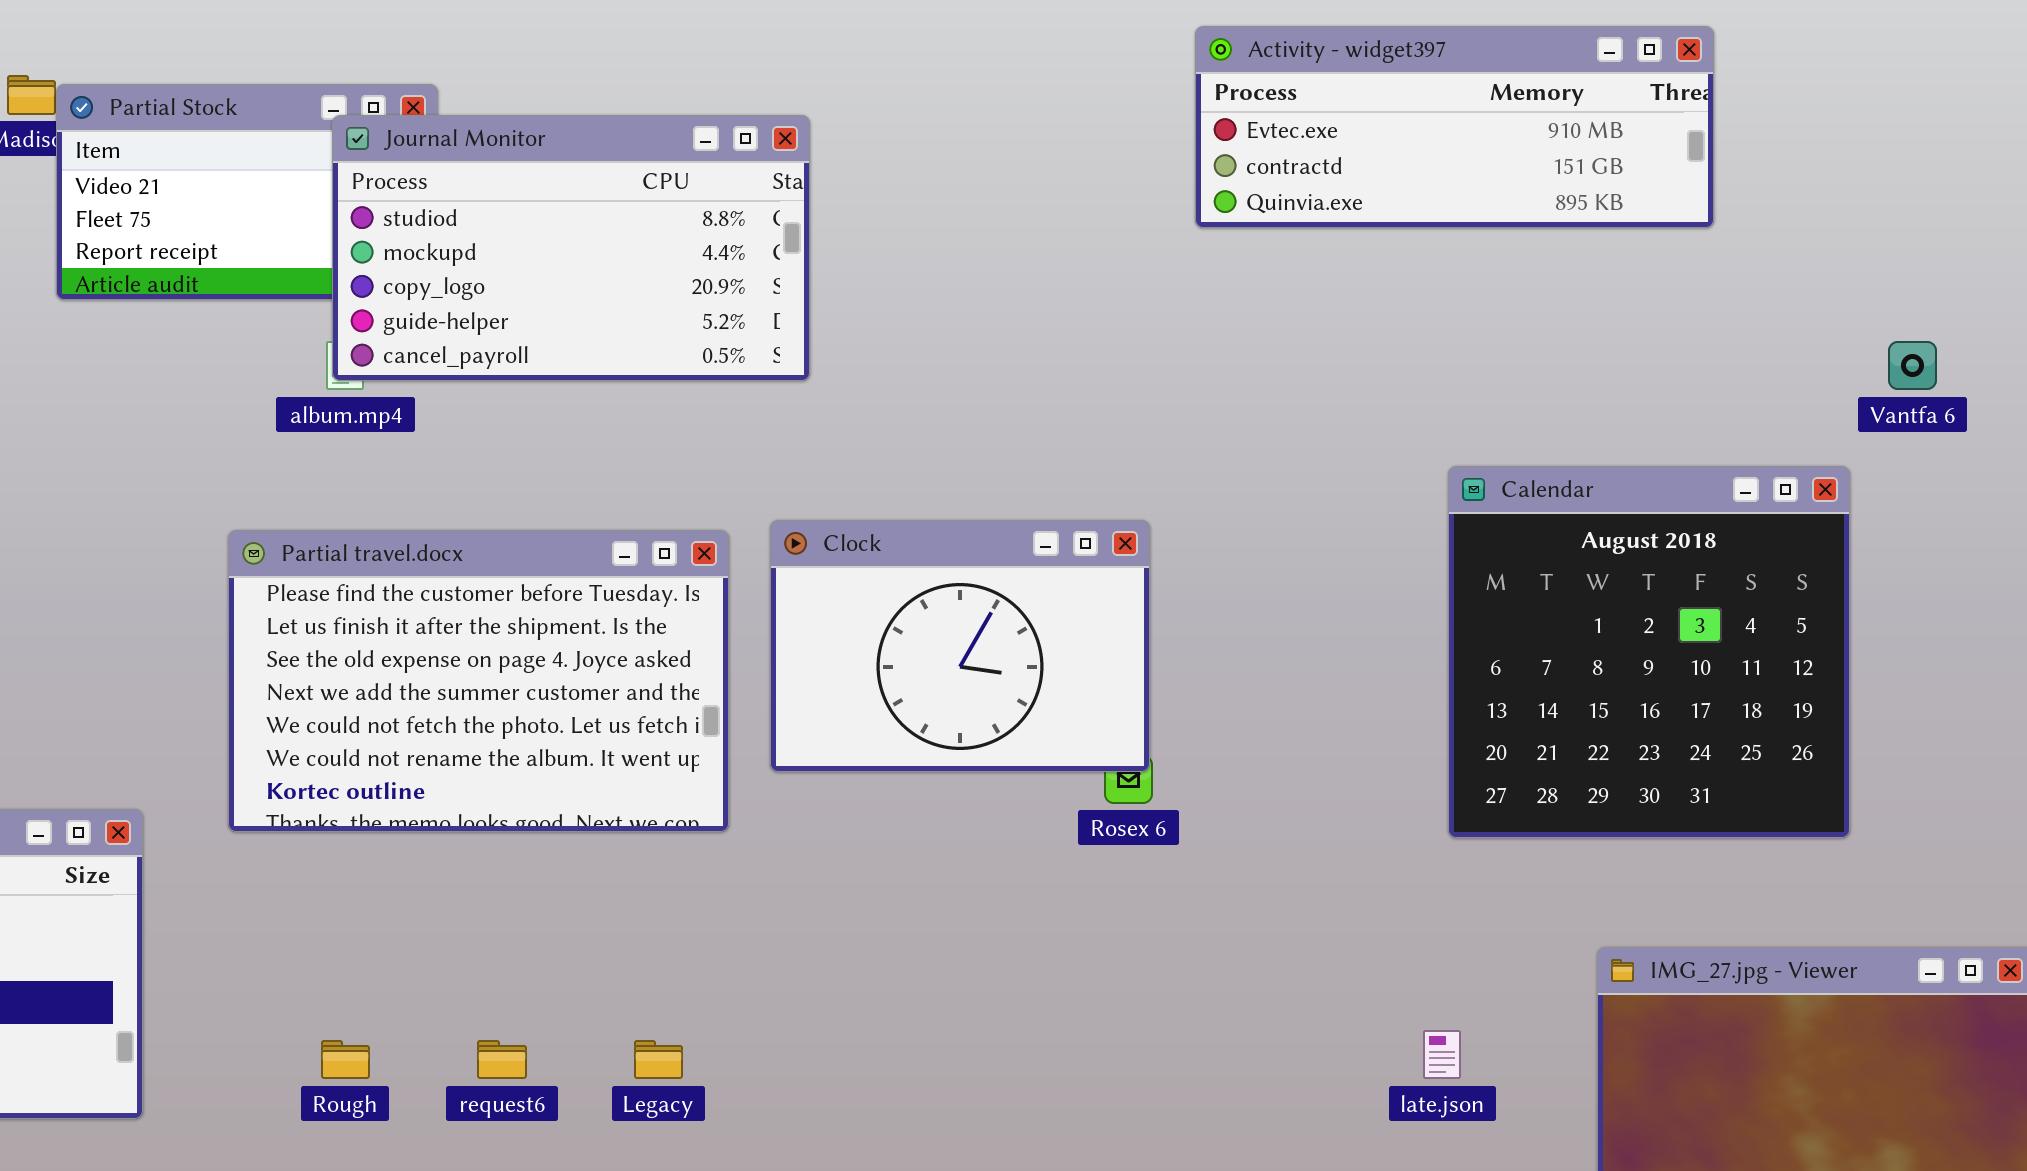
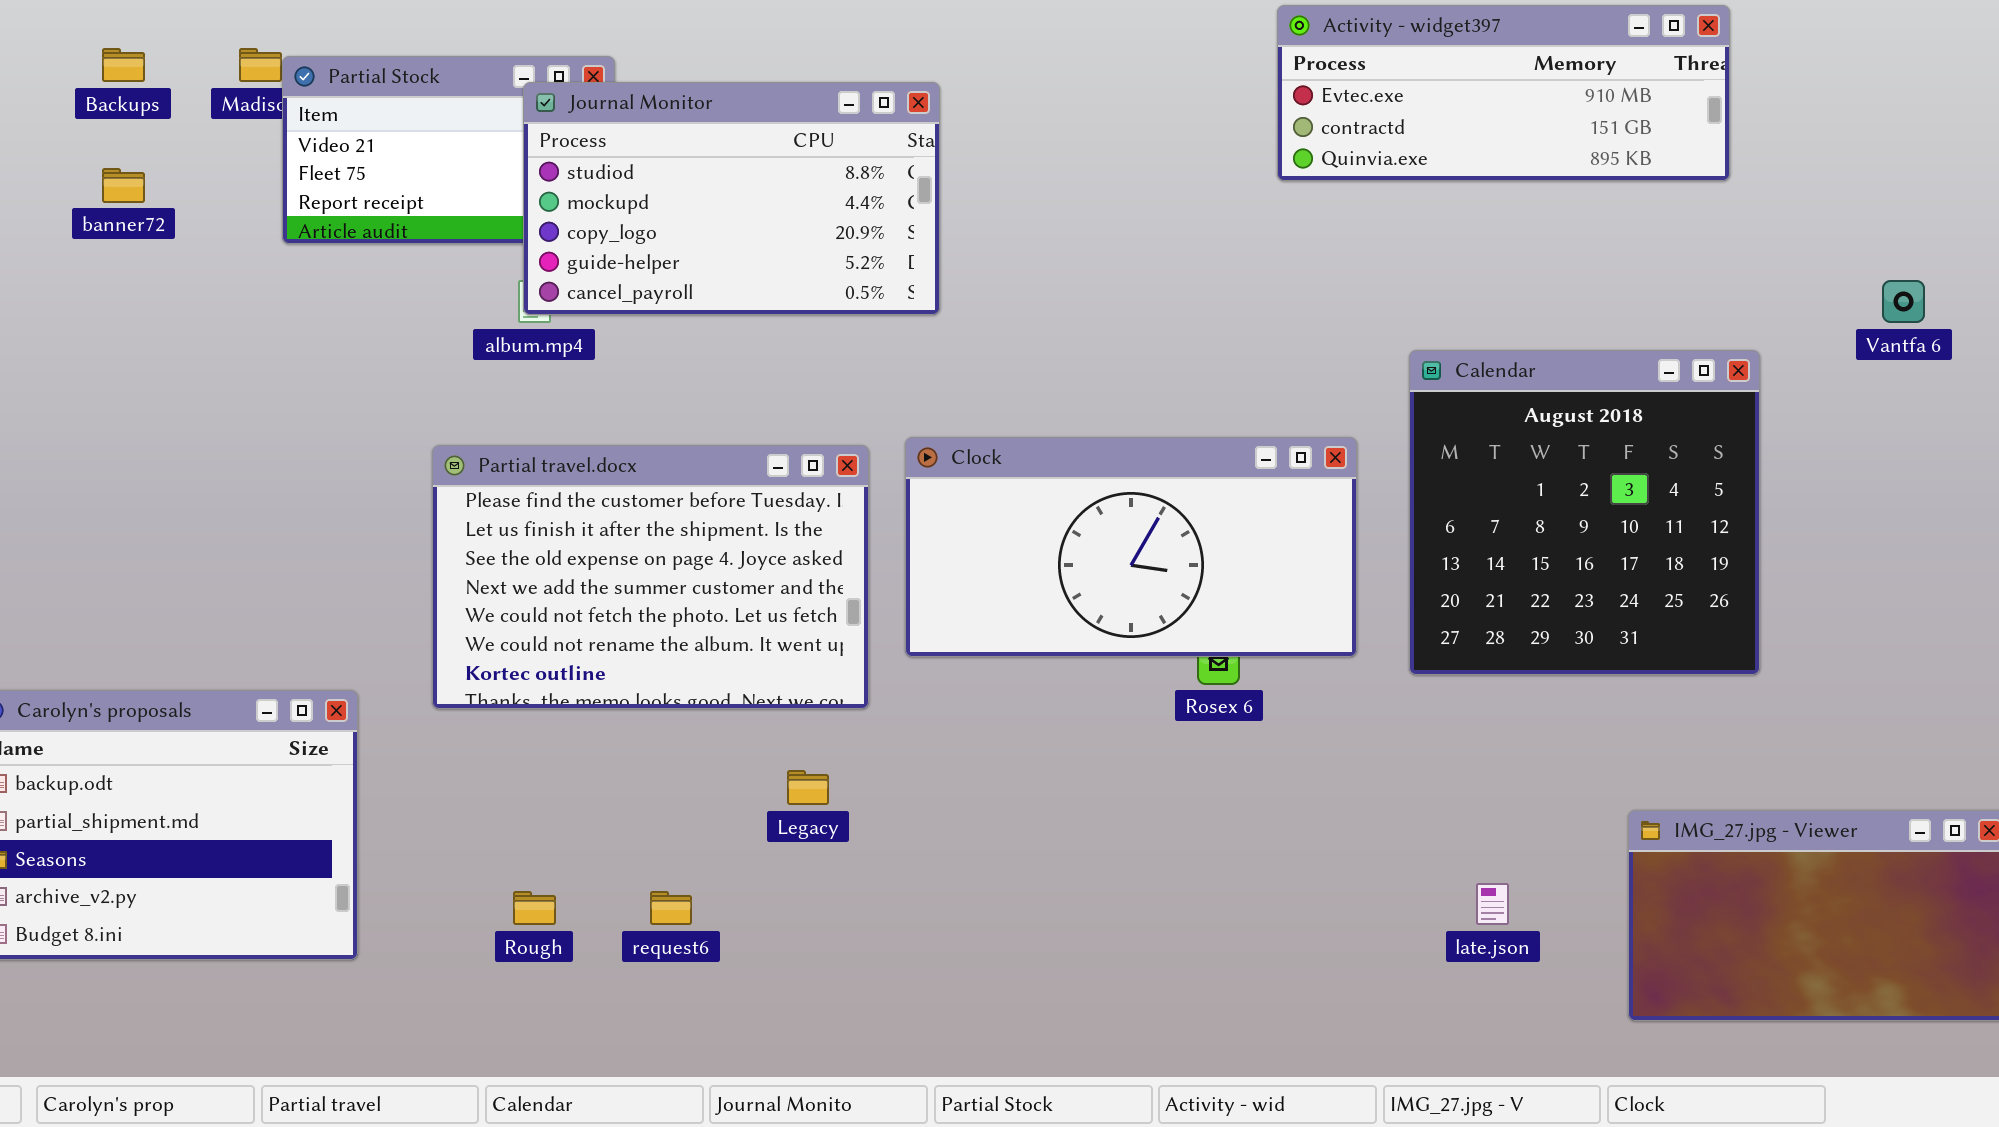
Calendar: [1448,466,1850,838] -> [1409,350,1760,675], moved
Clock: [770,520,1150,772] -> [905,437,1357,657], resized
Legacy: [634,1040,683,1079] -> [787,770,829,805], moved

